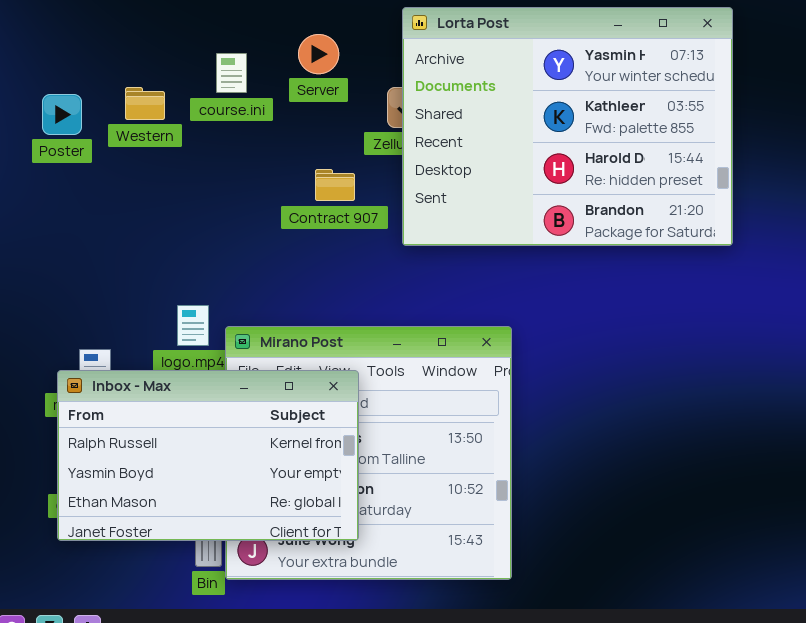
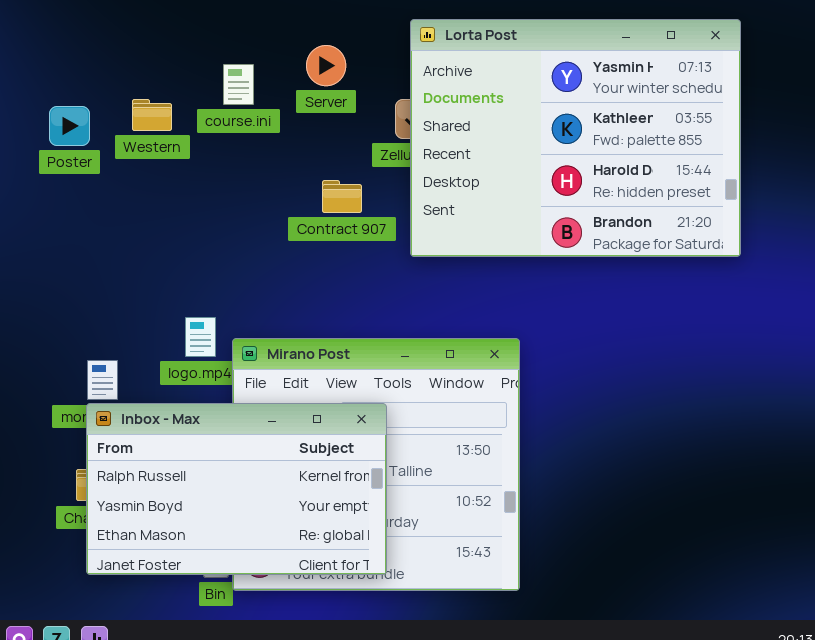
Inbox - Max: [57,370,359,541] -> [86,403,387,575], moved

